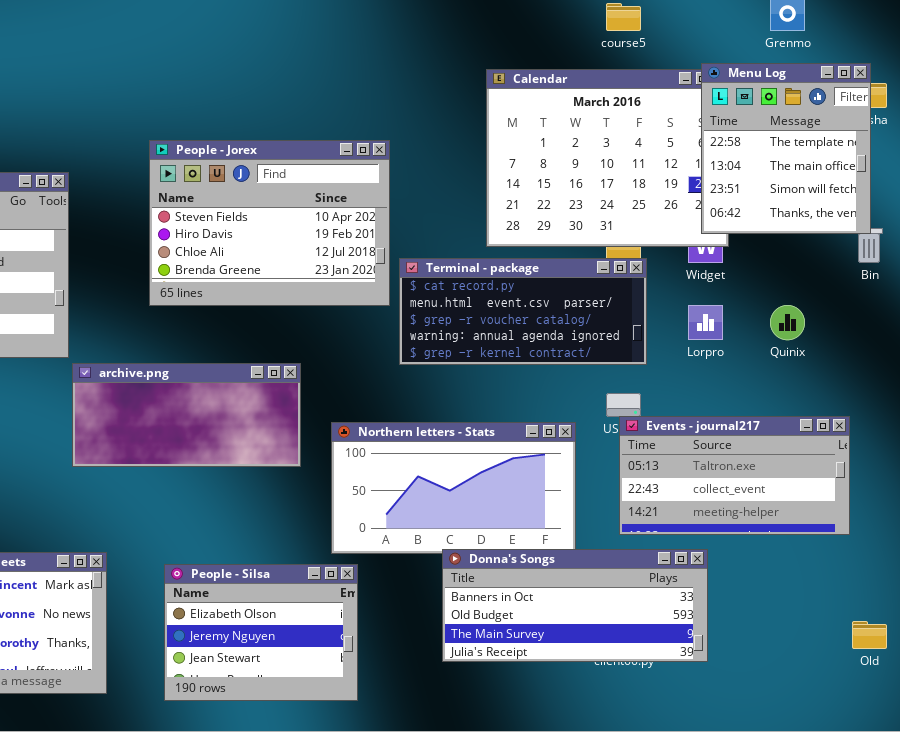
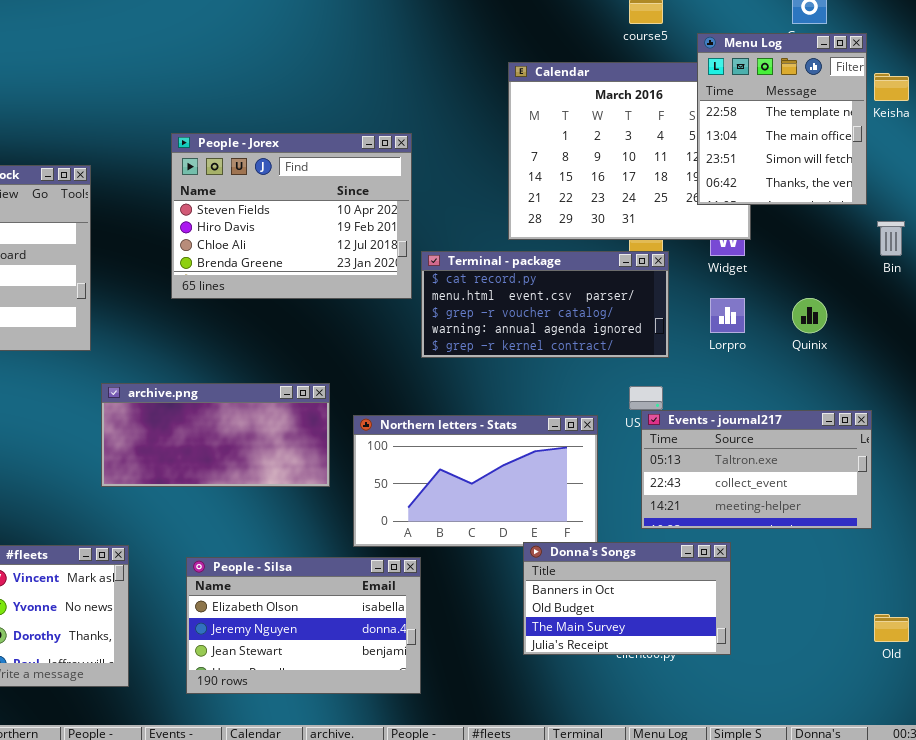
Menu Log: [701,63,871,234] -> [697,33,867,205], moved
archive.png: [72,363,301,467] -> [101,383,330,487], moved
Donna's Songs: [442,549,708,662] -> [523,542,731,655], resized
People - Silsa: [164,564,358,701] -> [186,557,421,694], resized

